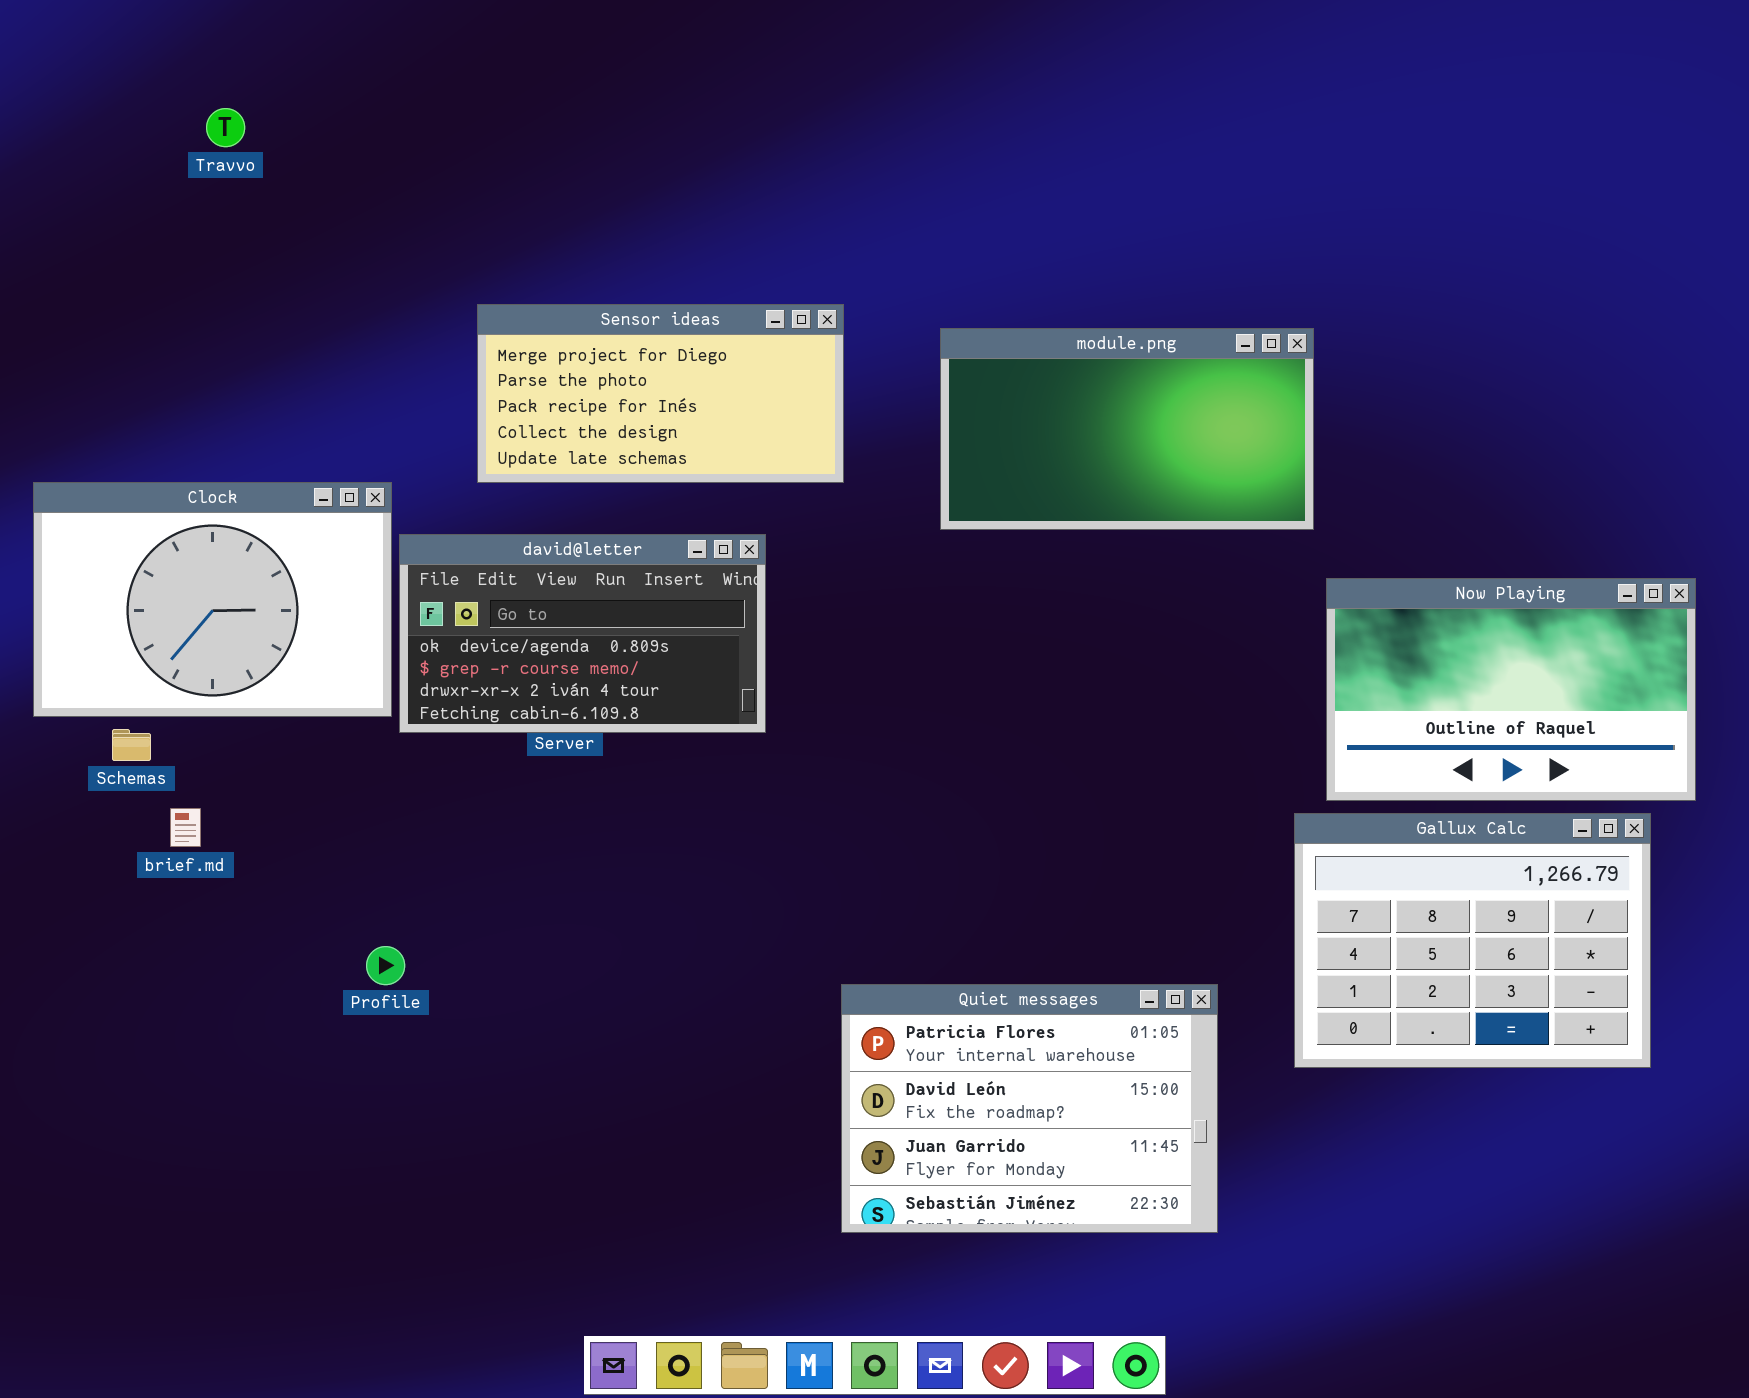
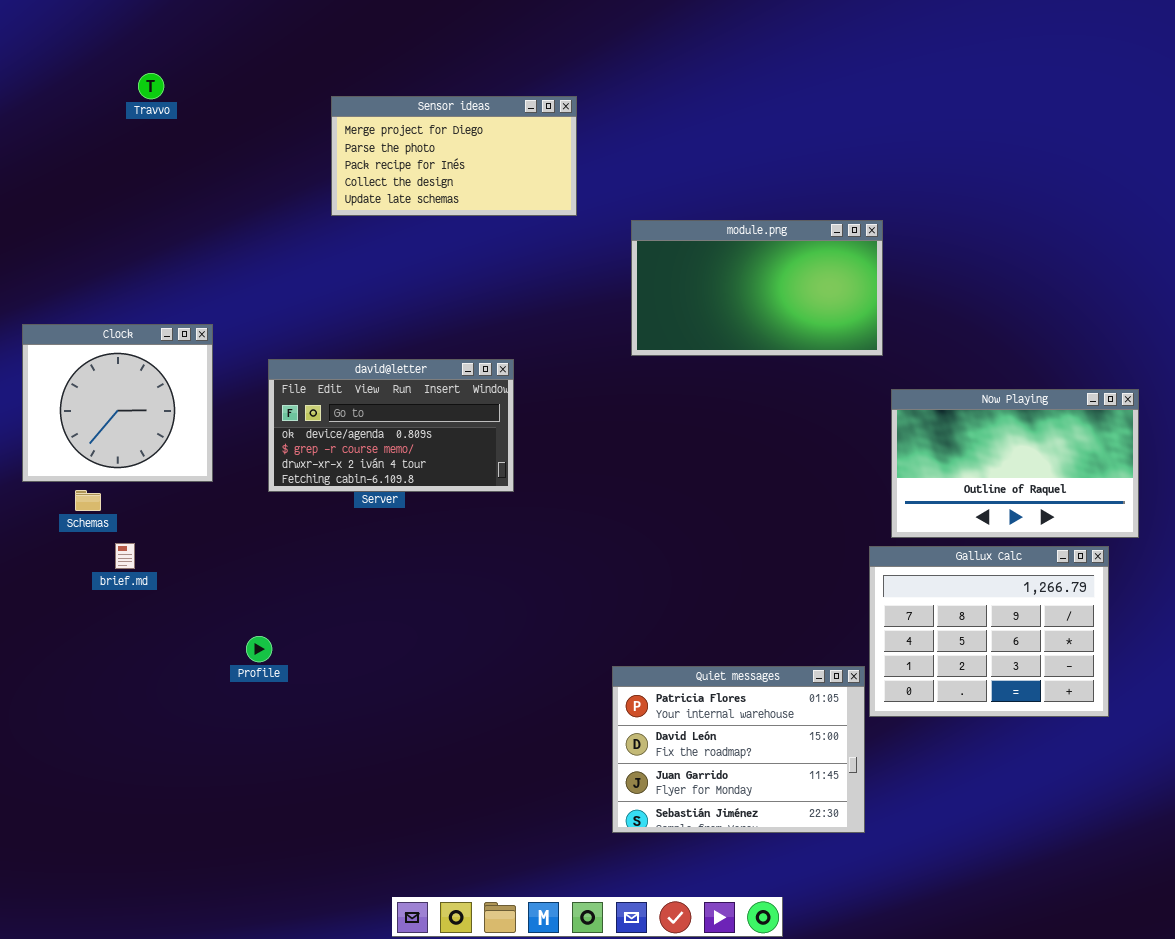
Sensor ideas: [477,304,844,483] -> [331,96,577,216], moved
Clock: [33,482,392,717] -> [22,324,213,482], resized
Quiet messages: [841,984,1218,1233] -> [612,666,865,833], moved

